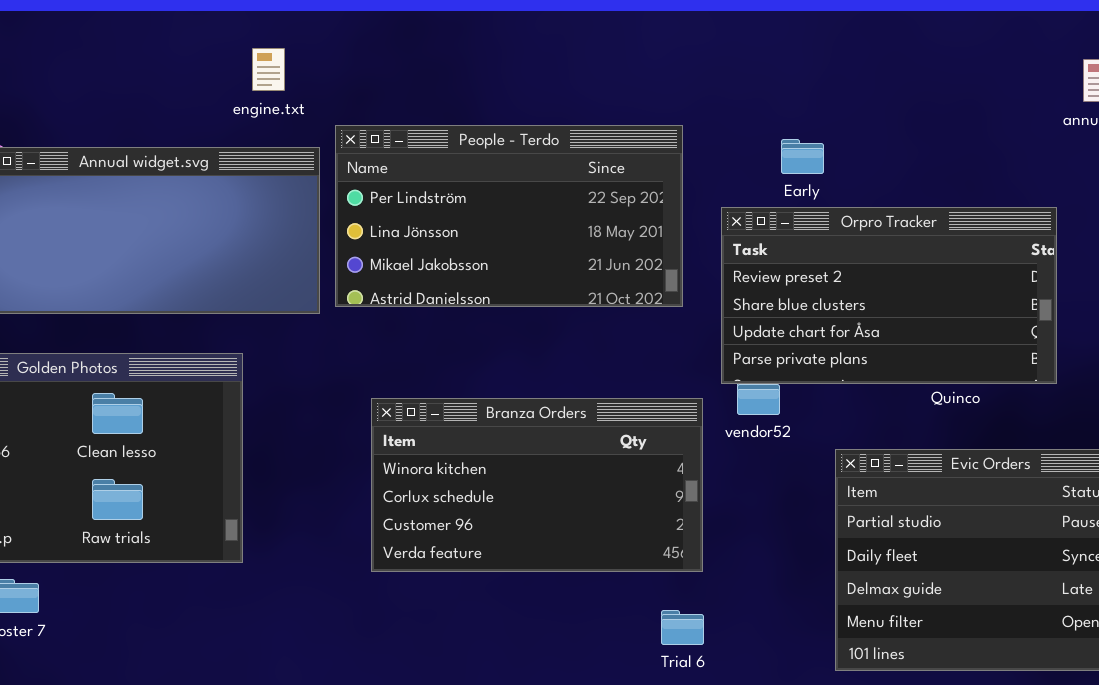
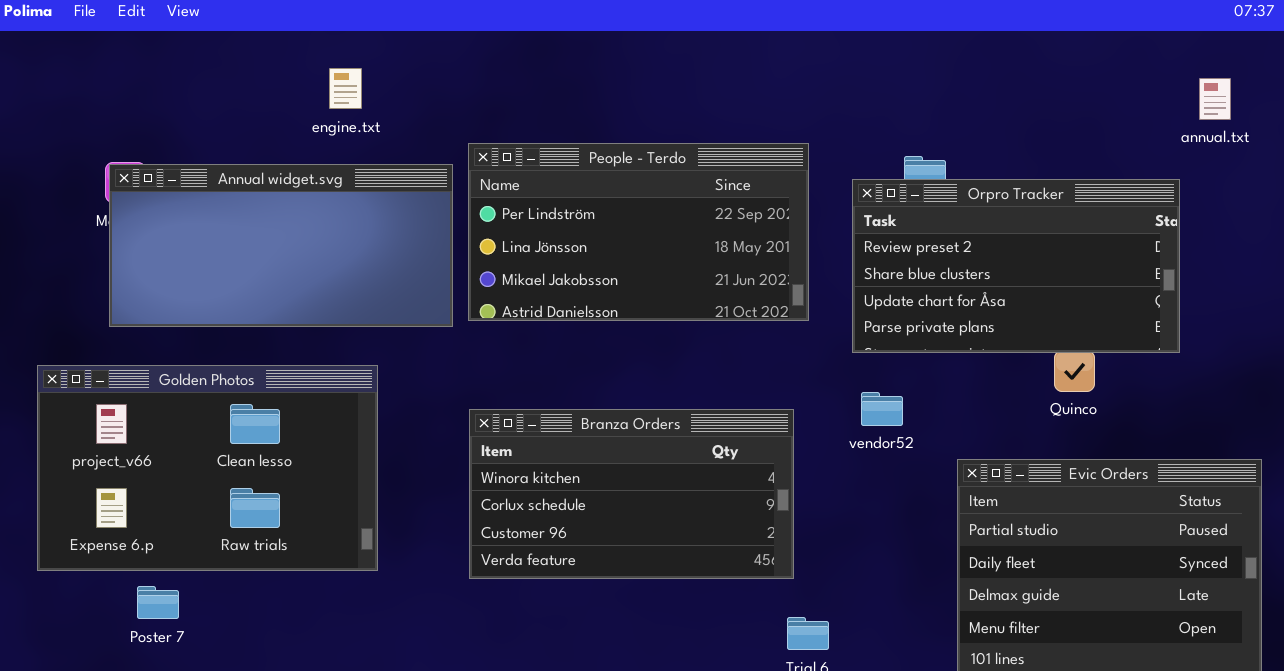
engine.txt: [252,48,285,91] -> [329,68,362,109], moved
Orpro Tracker: [721,207,1057,384] -> [852,179,1180,353], moved
Branza Orders: [371,398,703,572] -> [469,409,794,579], moved

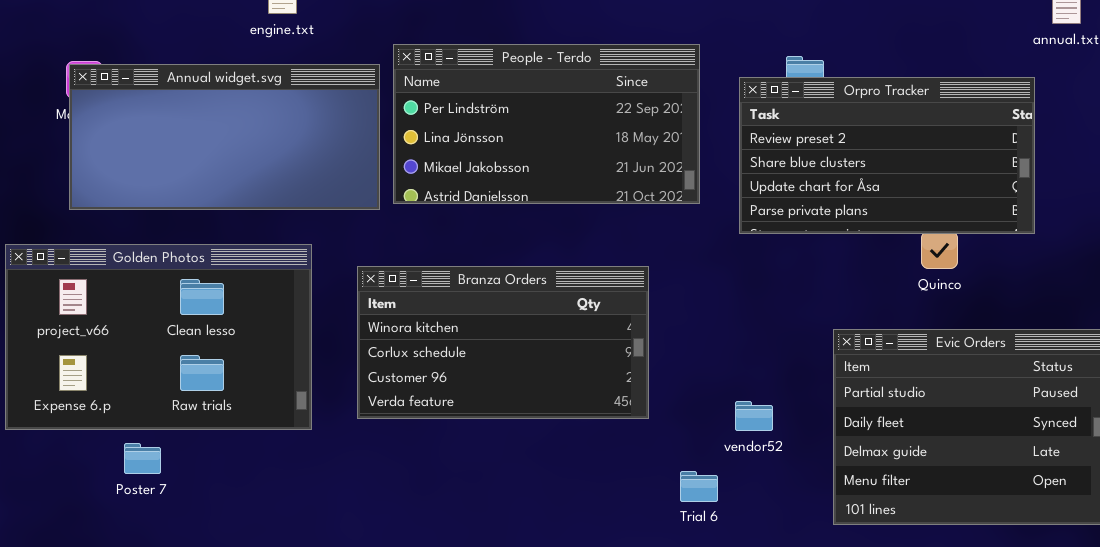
vendor52: [861,392,903,426] -> [735,401,773,431], moved
Branza Orders: [469,409,794,579] -> [357,266,649,419], moved
Poster 7: [137,586,179,619] -> [124,443,161,474], moved

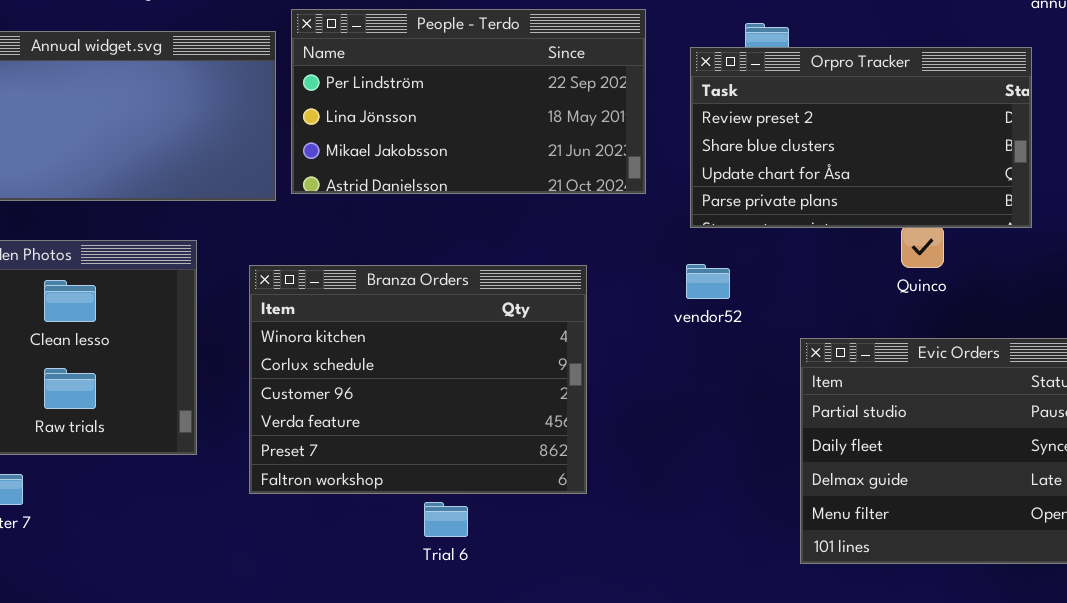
Branza Orders: [357,266,649,419] -> [249,265,587,494], resized
vendor52: [735,401,773,431] -> [686,264,730,299], moved
Trial 6: [680,471,718,502] -> [424,502,468,537], moved

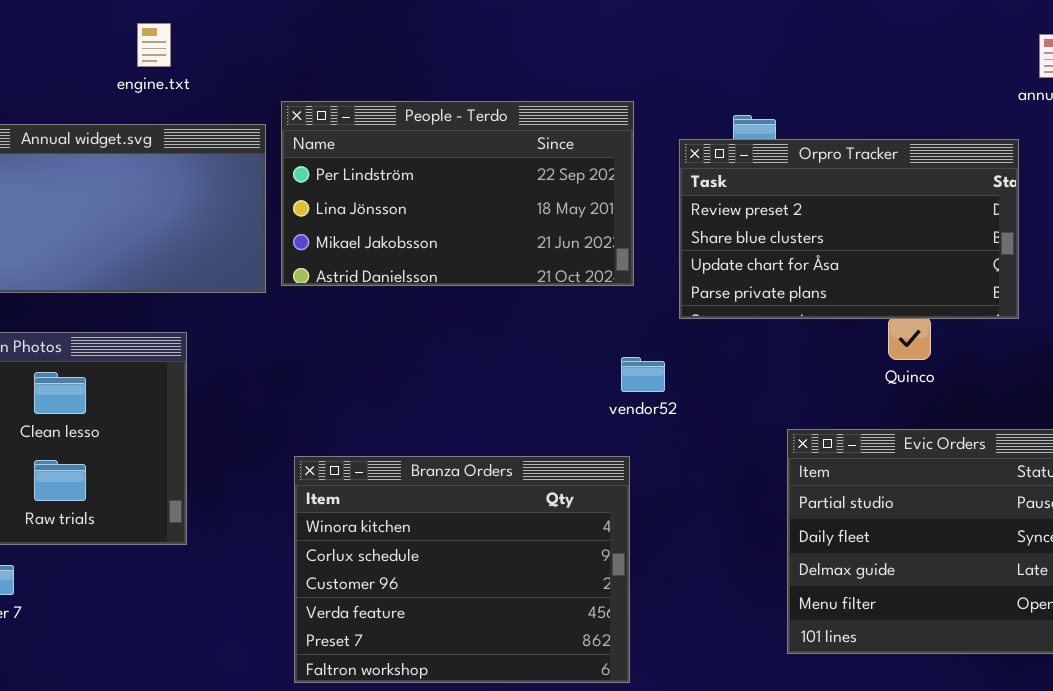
vendor52: [686,264,730,299] -> [621,357,665,392], moved
Branza Orders: [249,265,587,494] -> [294,456,630,683], moved

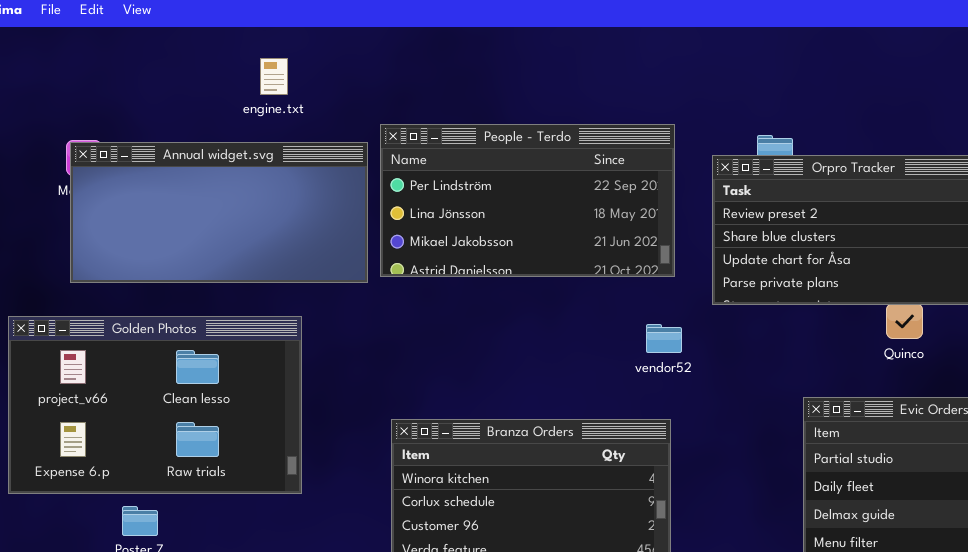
vendor52: [621,357,665,392] -> [646,324,682,353], moved

